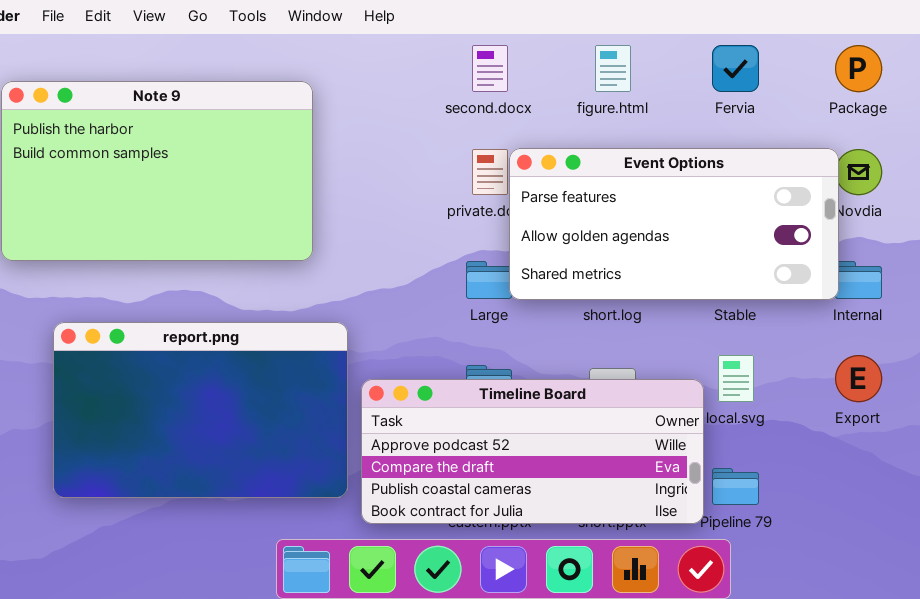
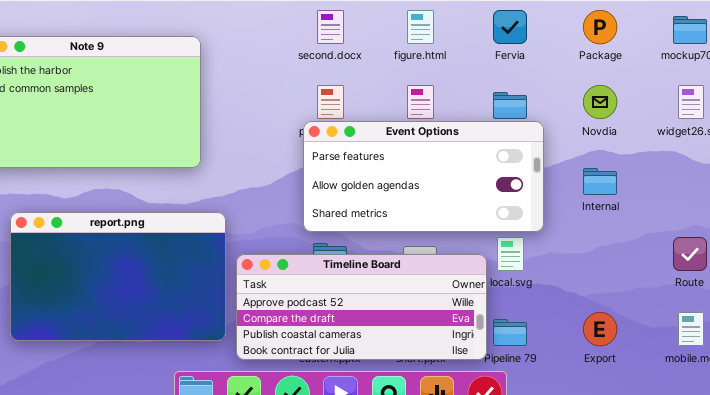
Event Options: [509,148,839,300] -> [303,121,544,232], moved
Export: [835,355,882,402] -> [583,312,617,346], moved

